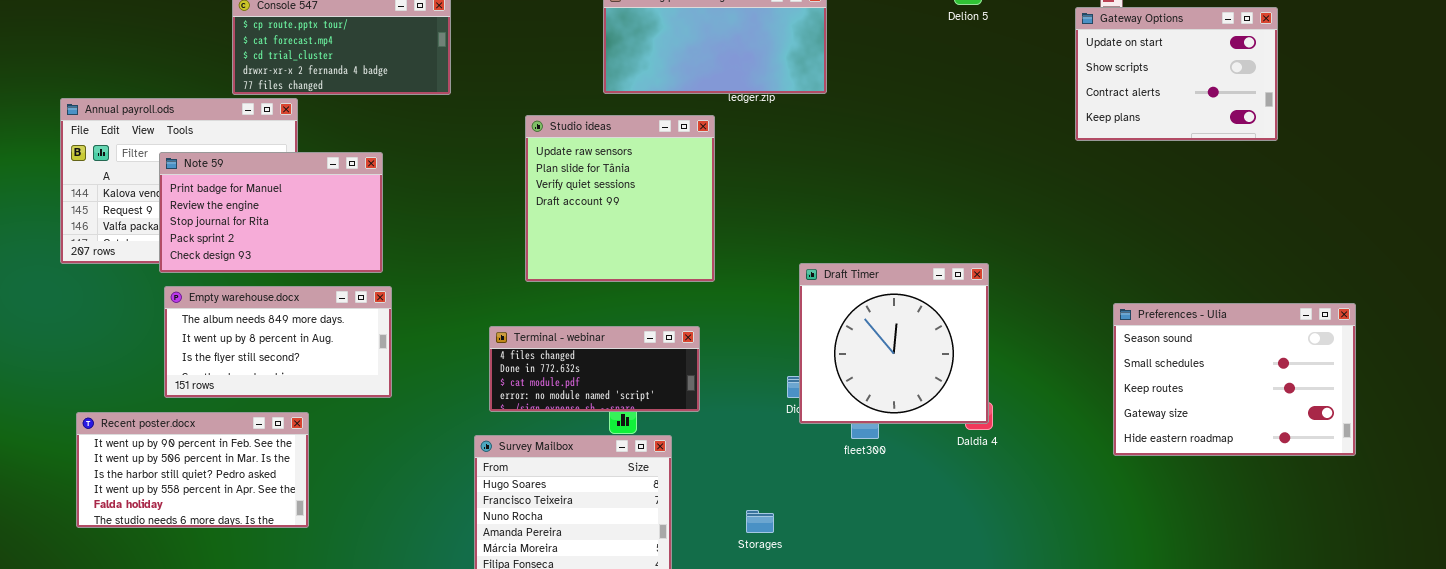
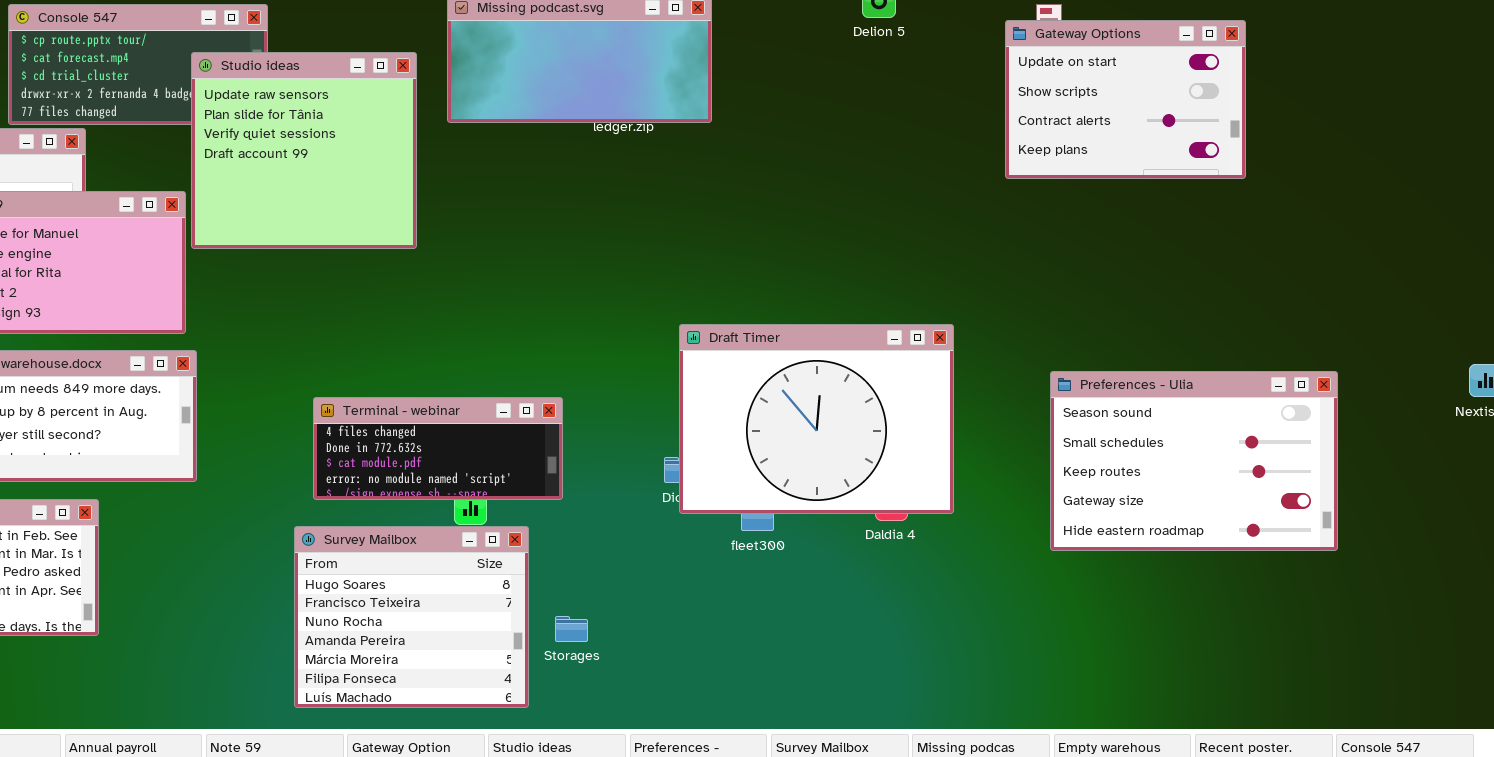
Studio ideas: [525,115,715,282] -> [191,52,417,249], moved
Draft Timer: [799,263,989,424] -> [679,324,954,514], resized
Storages: [746,510,774,533] -> [555,616,588,642], moved

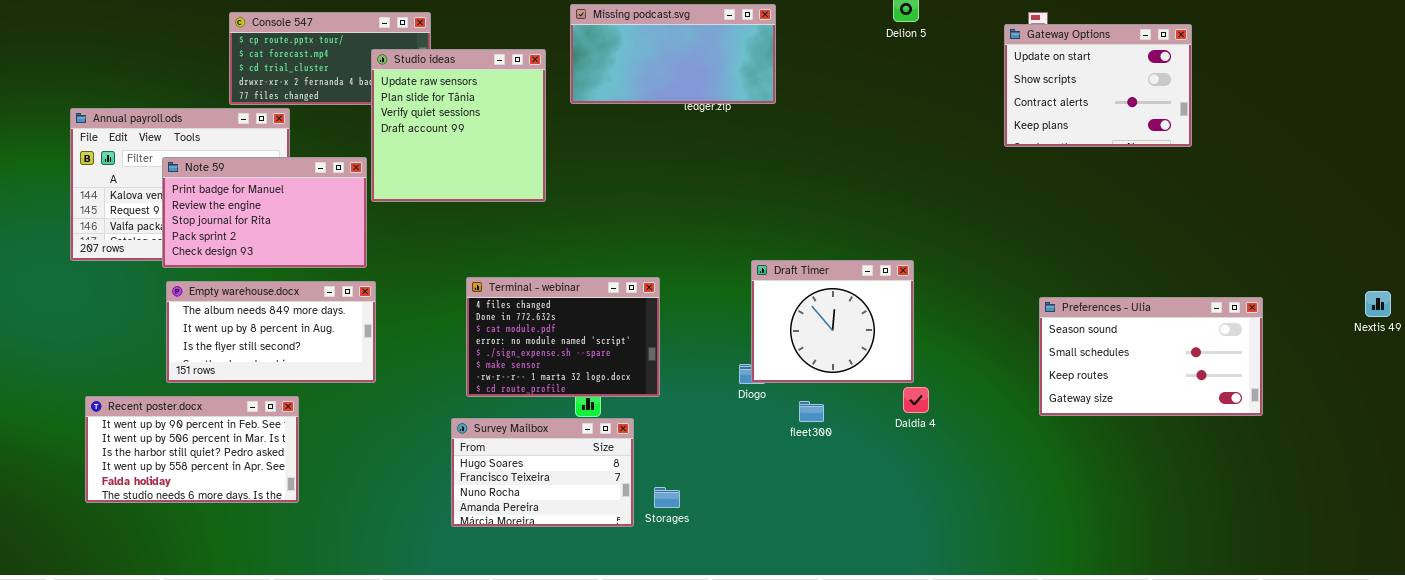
Draft Timer: [679,324,954,514] -> [751,260,914,383], resized
Preferences - Ulia: [1050,371,1338,551] -> [1039,297,1263,416], resized
Terminal - webinar: [313,397,563,500] -> [466,277,660,397], resized
Survey Mailbox: [294,526,529,708] -> [451,418,634,527], resized

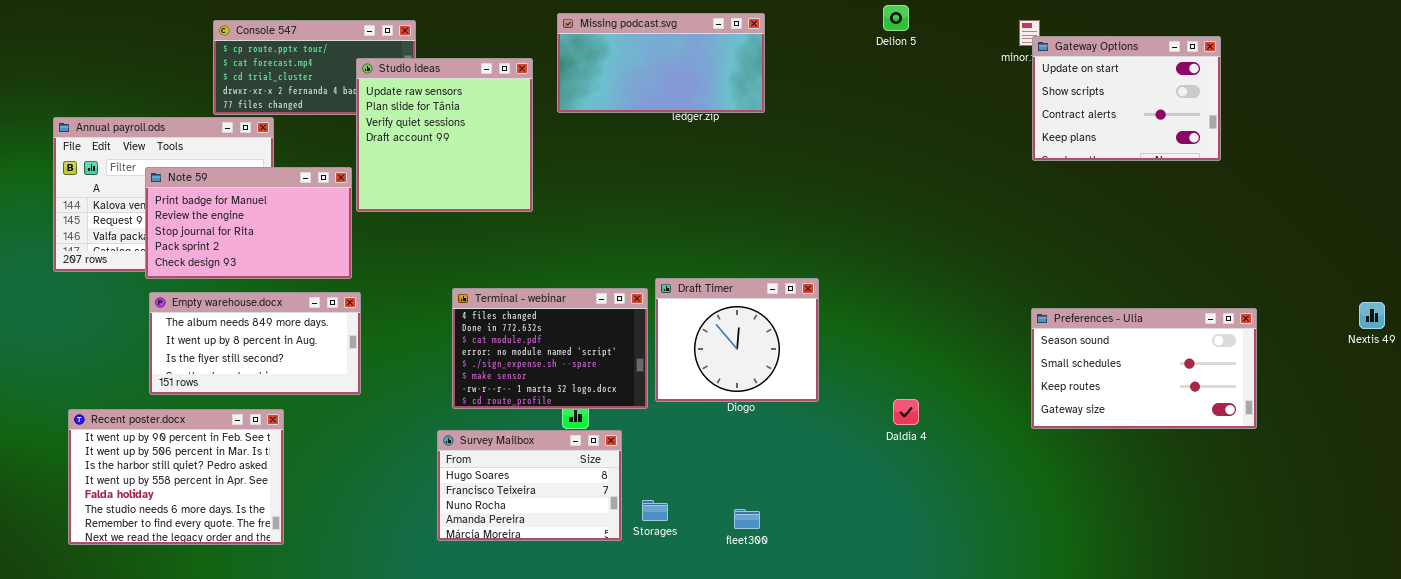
Gateway Options: [1004,24,1192,147] -> [1032,36,1221,161], moved
Draft Timer: [751,260,914,383] -> [655,278,819,402], moved
Recent poster.docx: [85,396,299,503] -> [68,409,284,545], resized
fleet300: [799,401,824,422] -> [734,509,760,529], moved

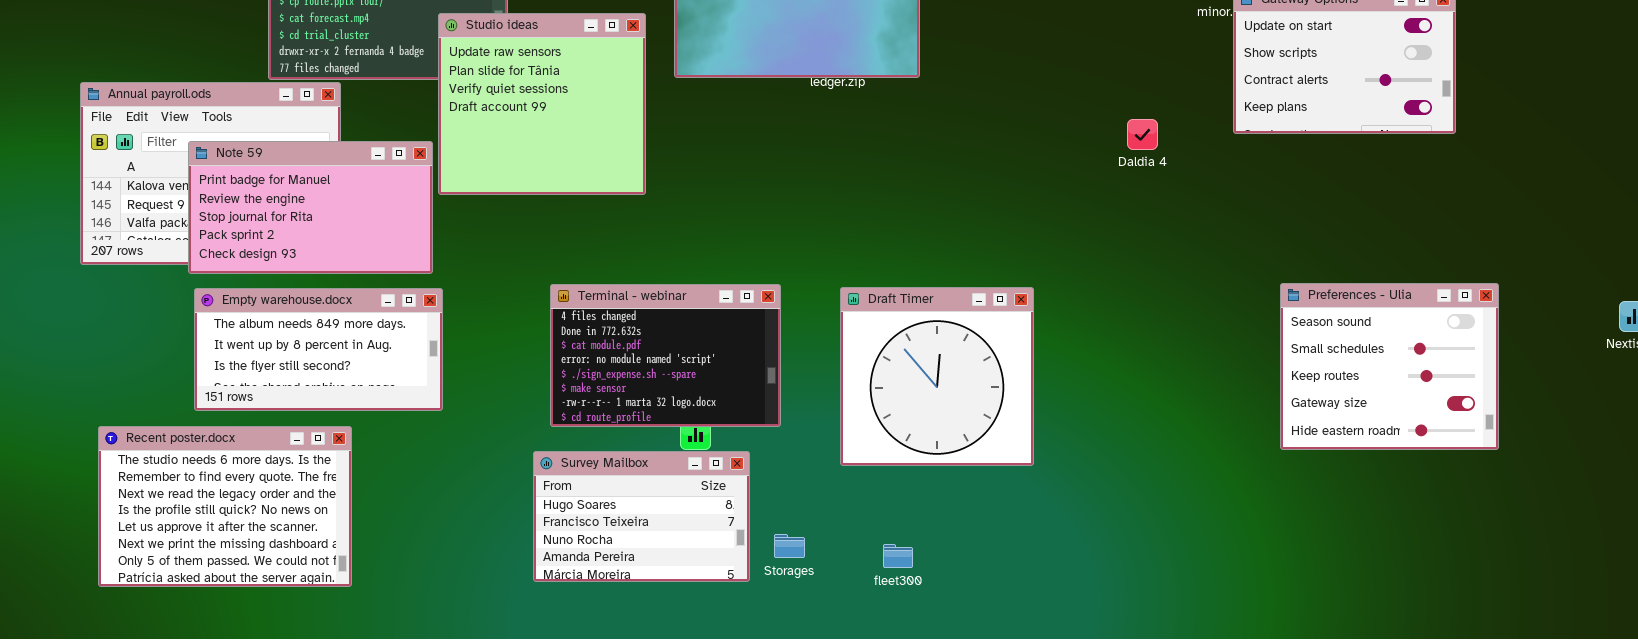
Draft Timer: [655,278,819,402] -> [840,287,1034,466], moved, resized
Preferences - Ulia: [1031,308,1257,429] -> [1280,283,1499,450], resized
Daldia 4: [893,399,919,425] -> [1127,119,1158,150], moved
Recent poster.docx: [68,409,284,545] -> [98,426,352,587], scrolled down 5 rows

